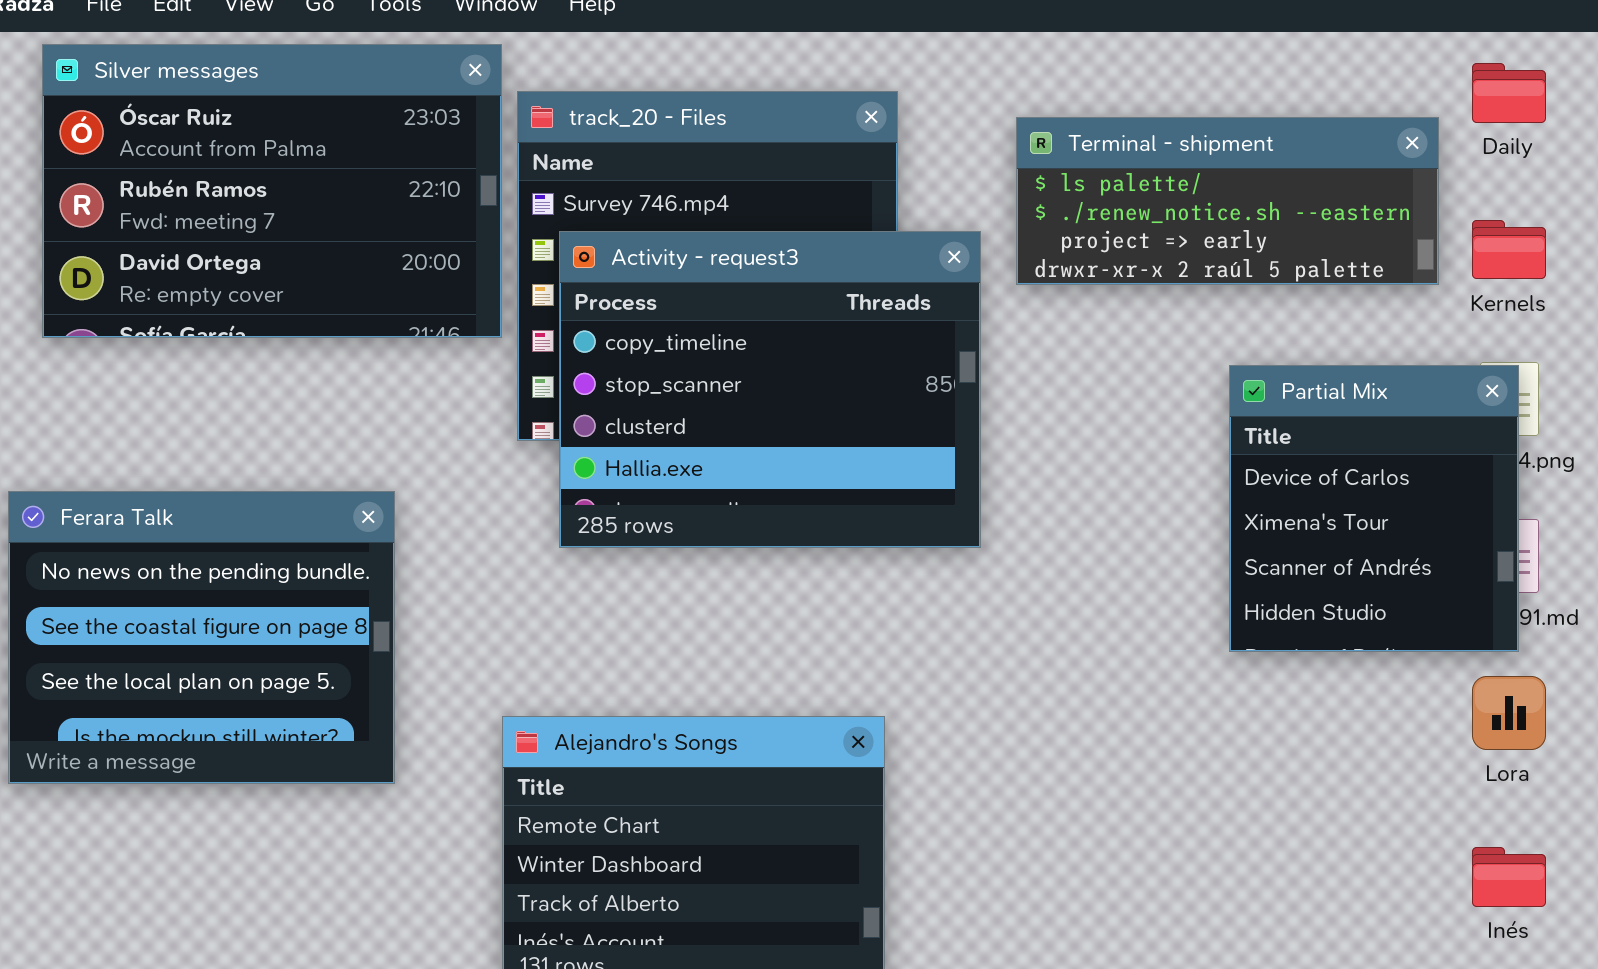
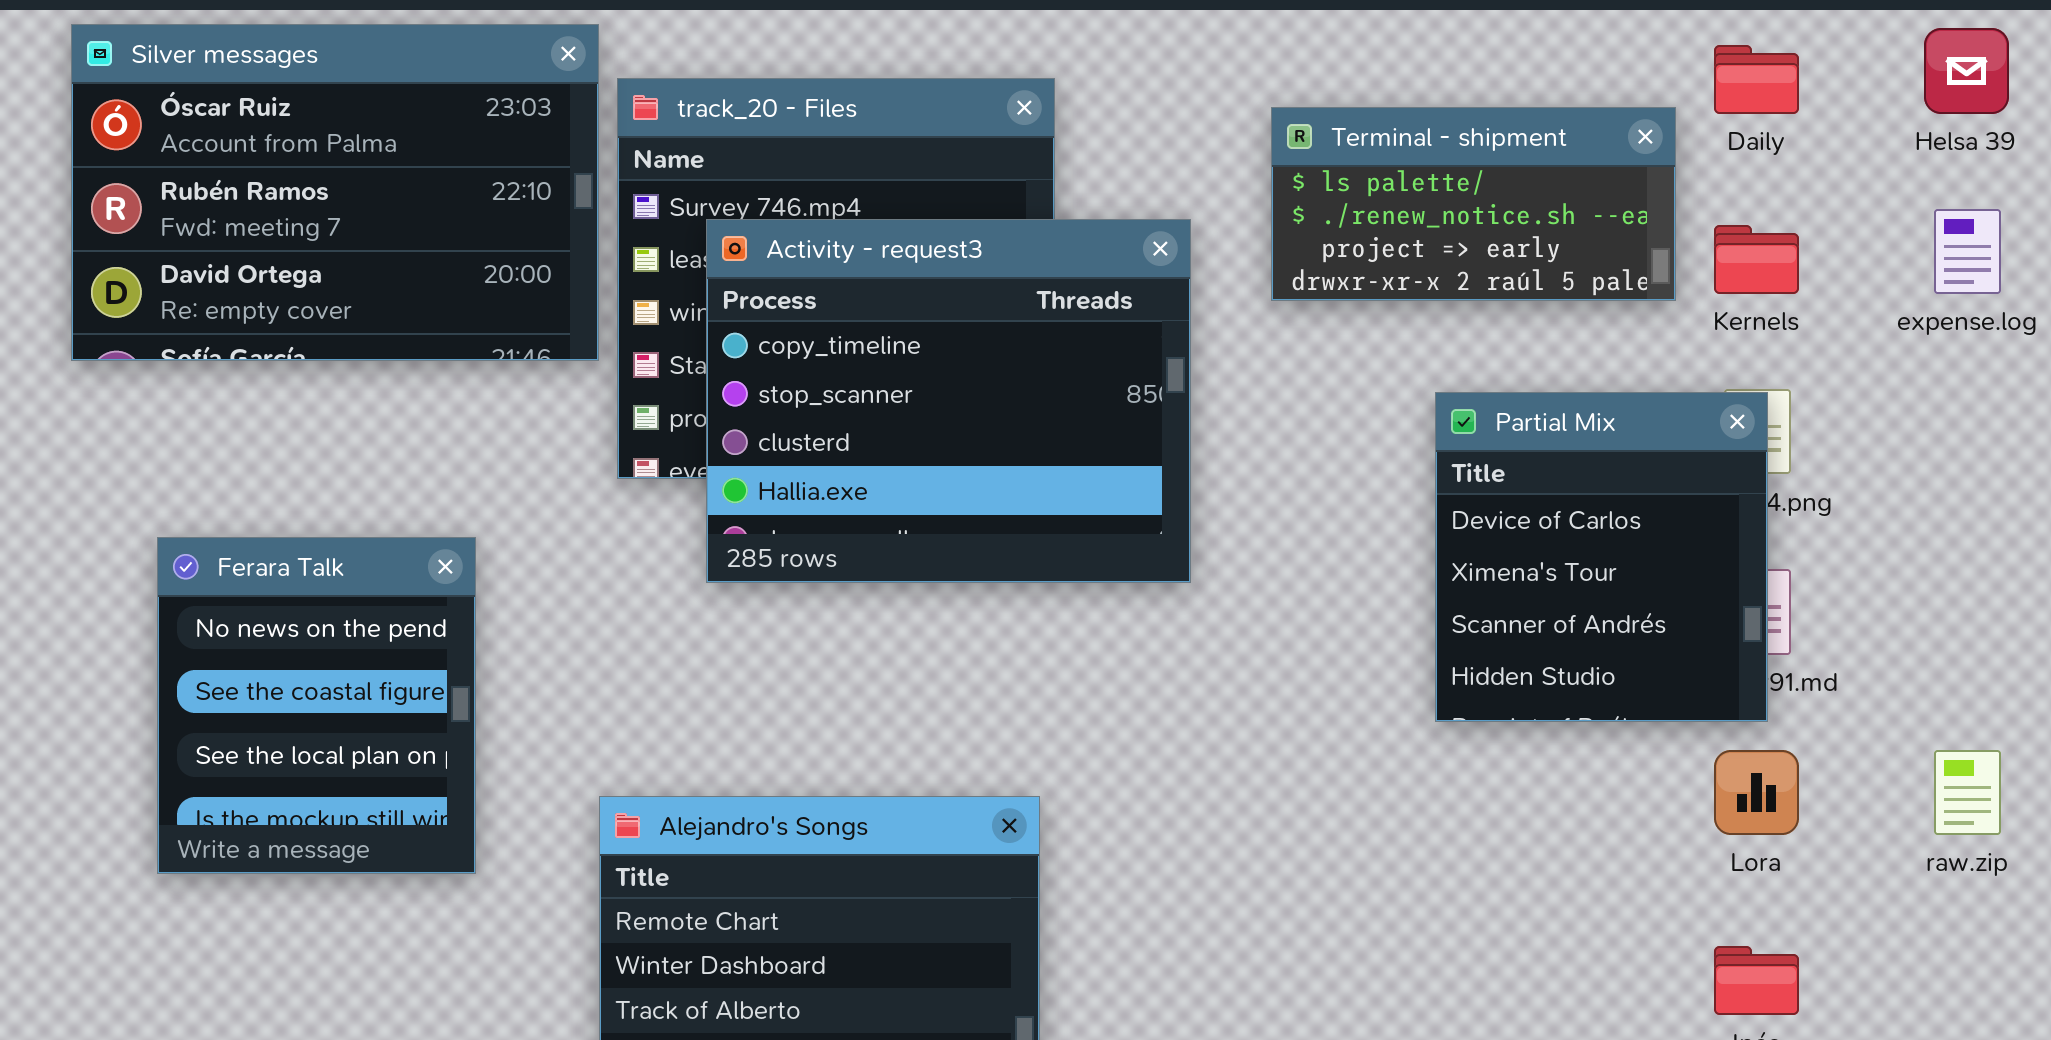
Terminal - shipment: [1016,117,1439,285] -> [1271,107,1676,301], resized
Activity - request3: [559,231,981,548] -> [706,219,1191,583], moved
Ferara Talk: [8,491,395,784] -> [157,537,476,874], resized

